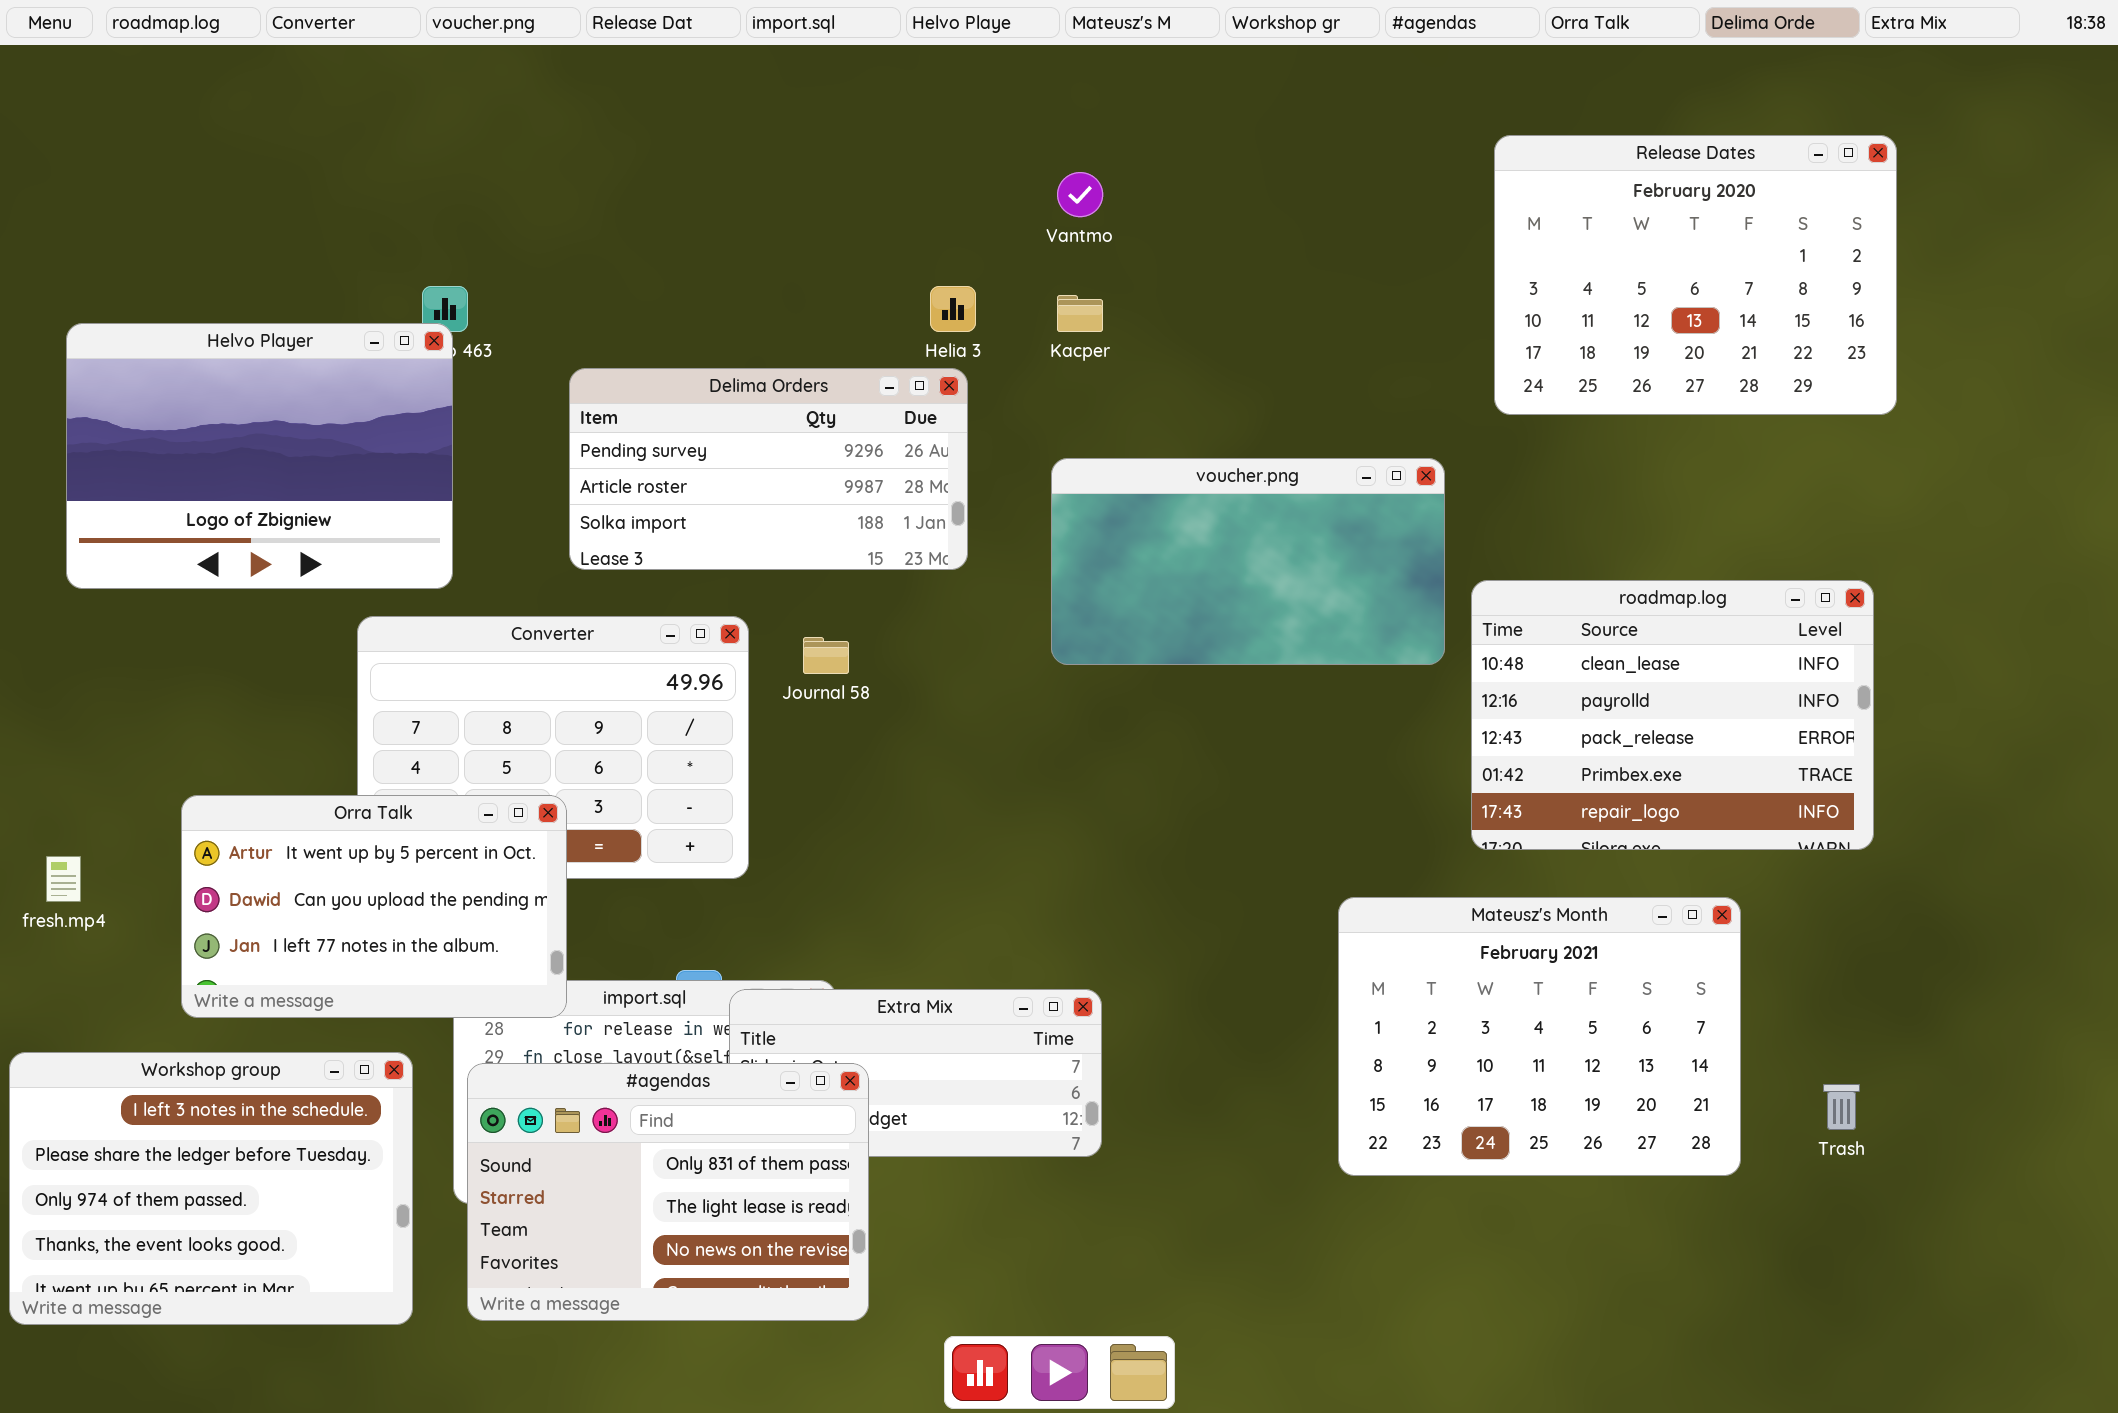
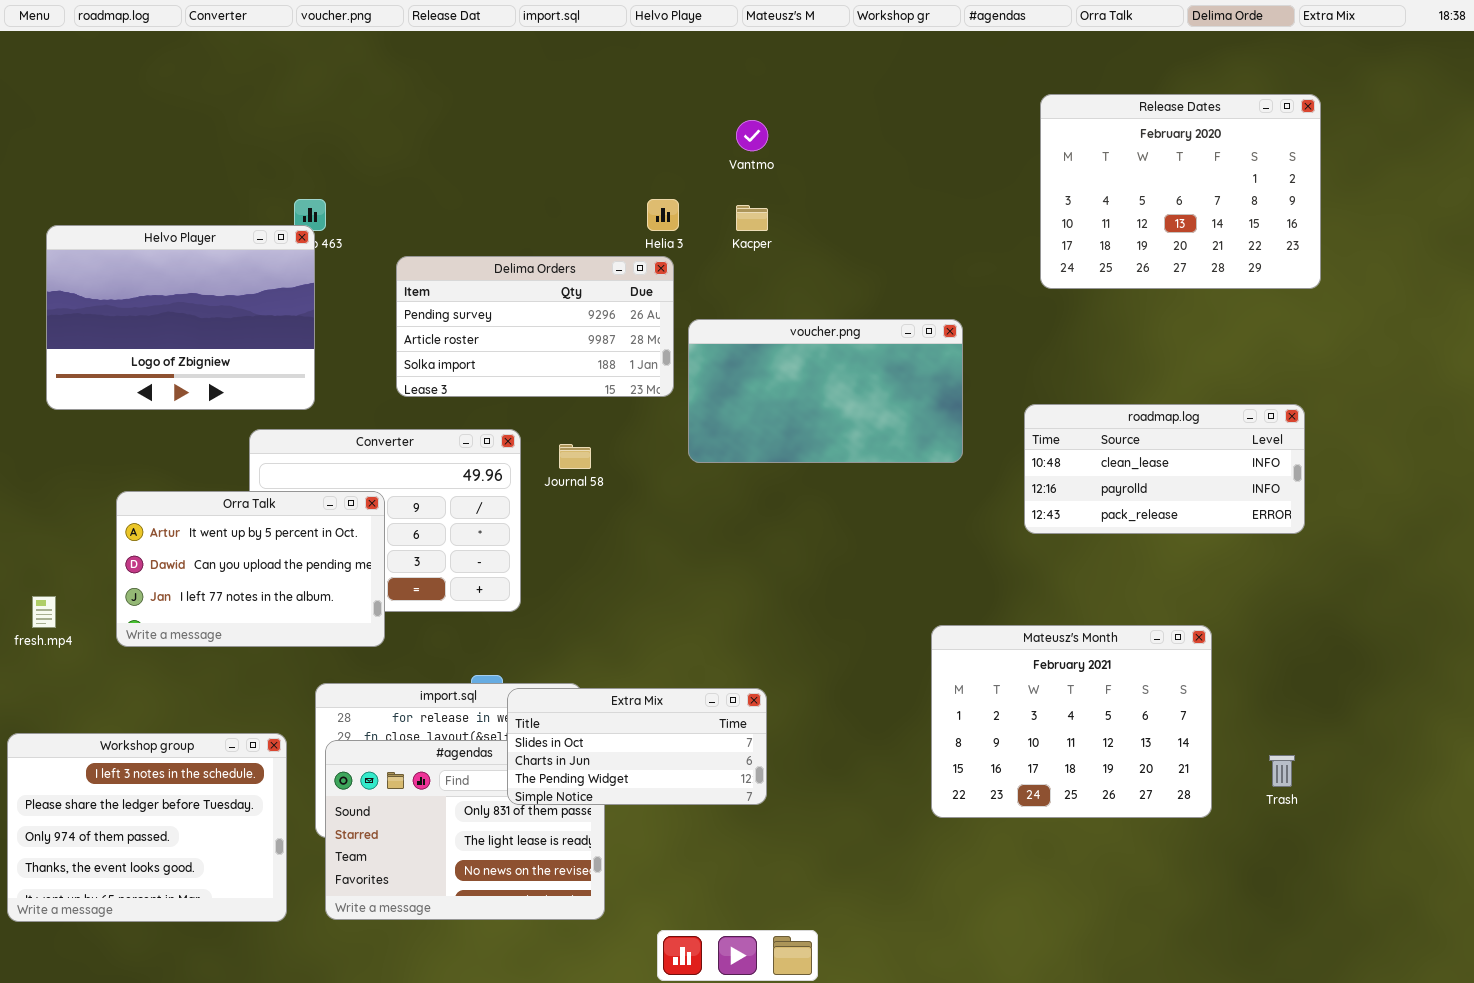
voucher.png: [1051,458,1445,665] -> [688,319,963,463], moved
roadmap.log: [1471,580,1874,850] -> [1024,404,1305,534], resized
Orra Talk: [181,795,567,1018] -> [116,491,385,647], moved
Extra Mix: [729,989,1102,1157] -> [507,688,767,805], raised

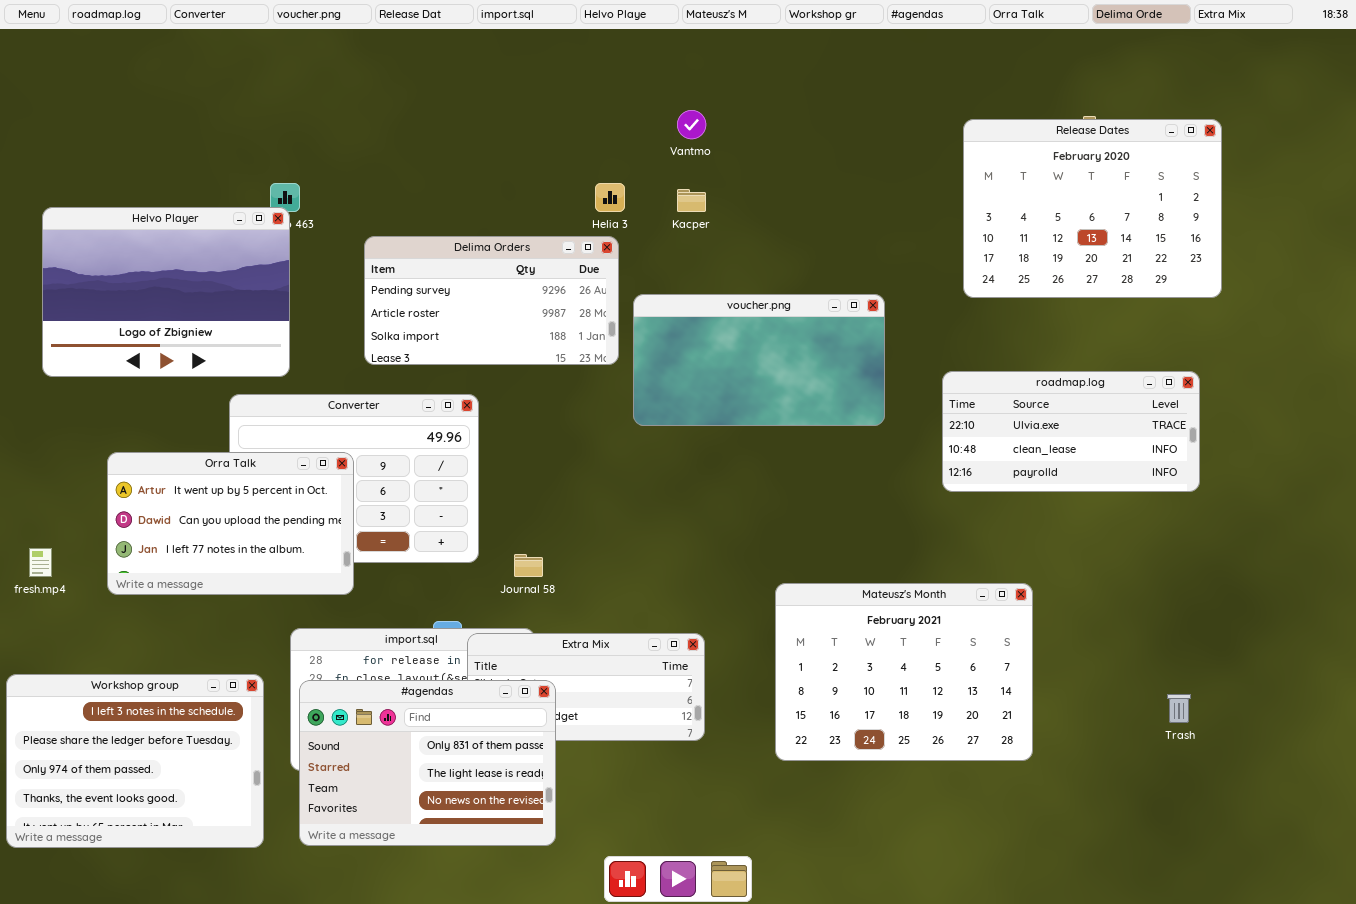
Release Dates: [1040,94,1321,289] -> [963,119,1222,298], moved
roadmap.log: [1024,404,1305,534] -> [942,371,1200,492], scrolled up 1 row
Journal 58: [559,444,591,469] -> [514,554,543,577], moved
Mateusz's Month: [931,625,1212,818] -> [775,583,1033,761], moved
#agendas: [325,740,605,920] -> [299,680,556,846], raised

